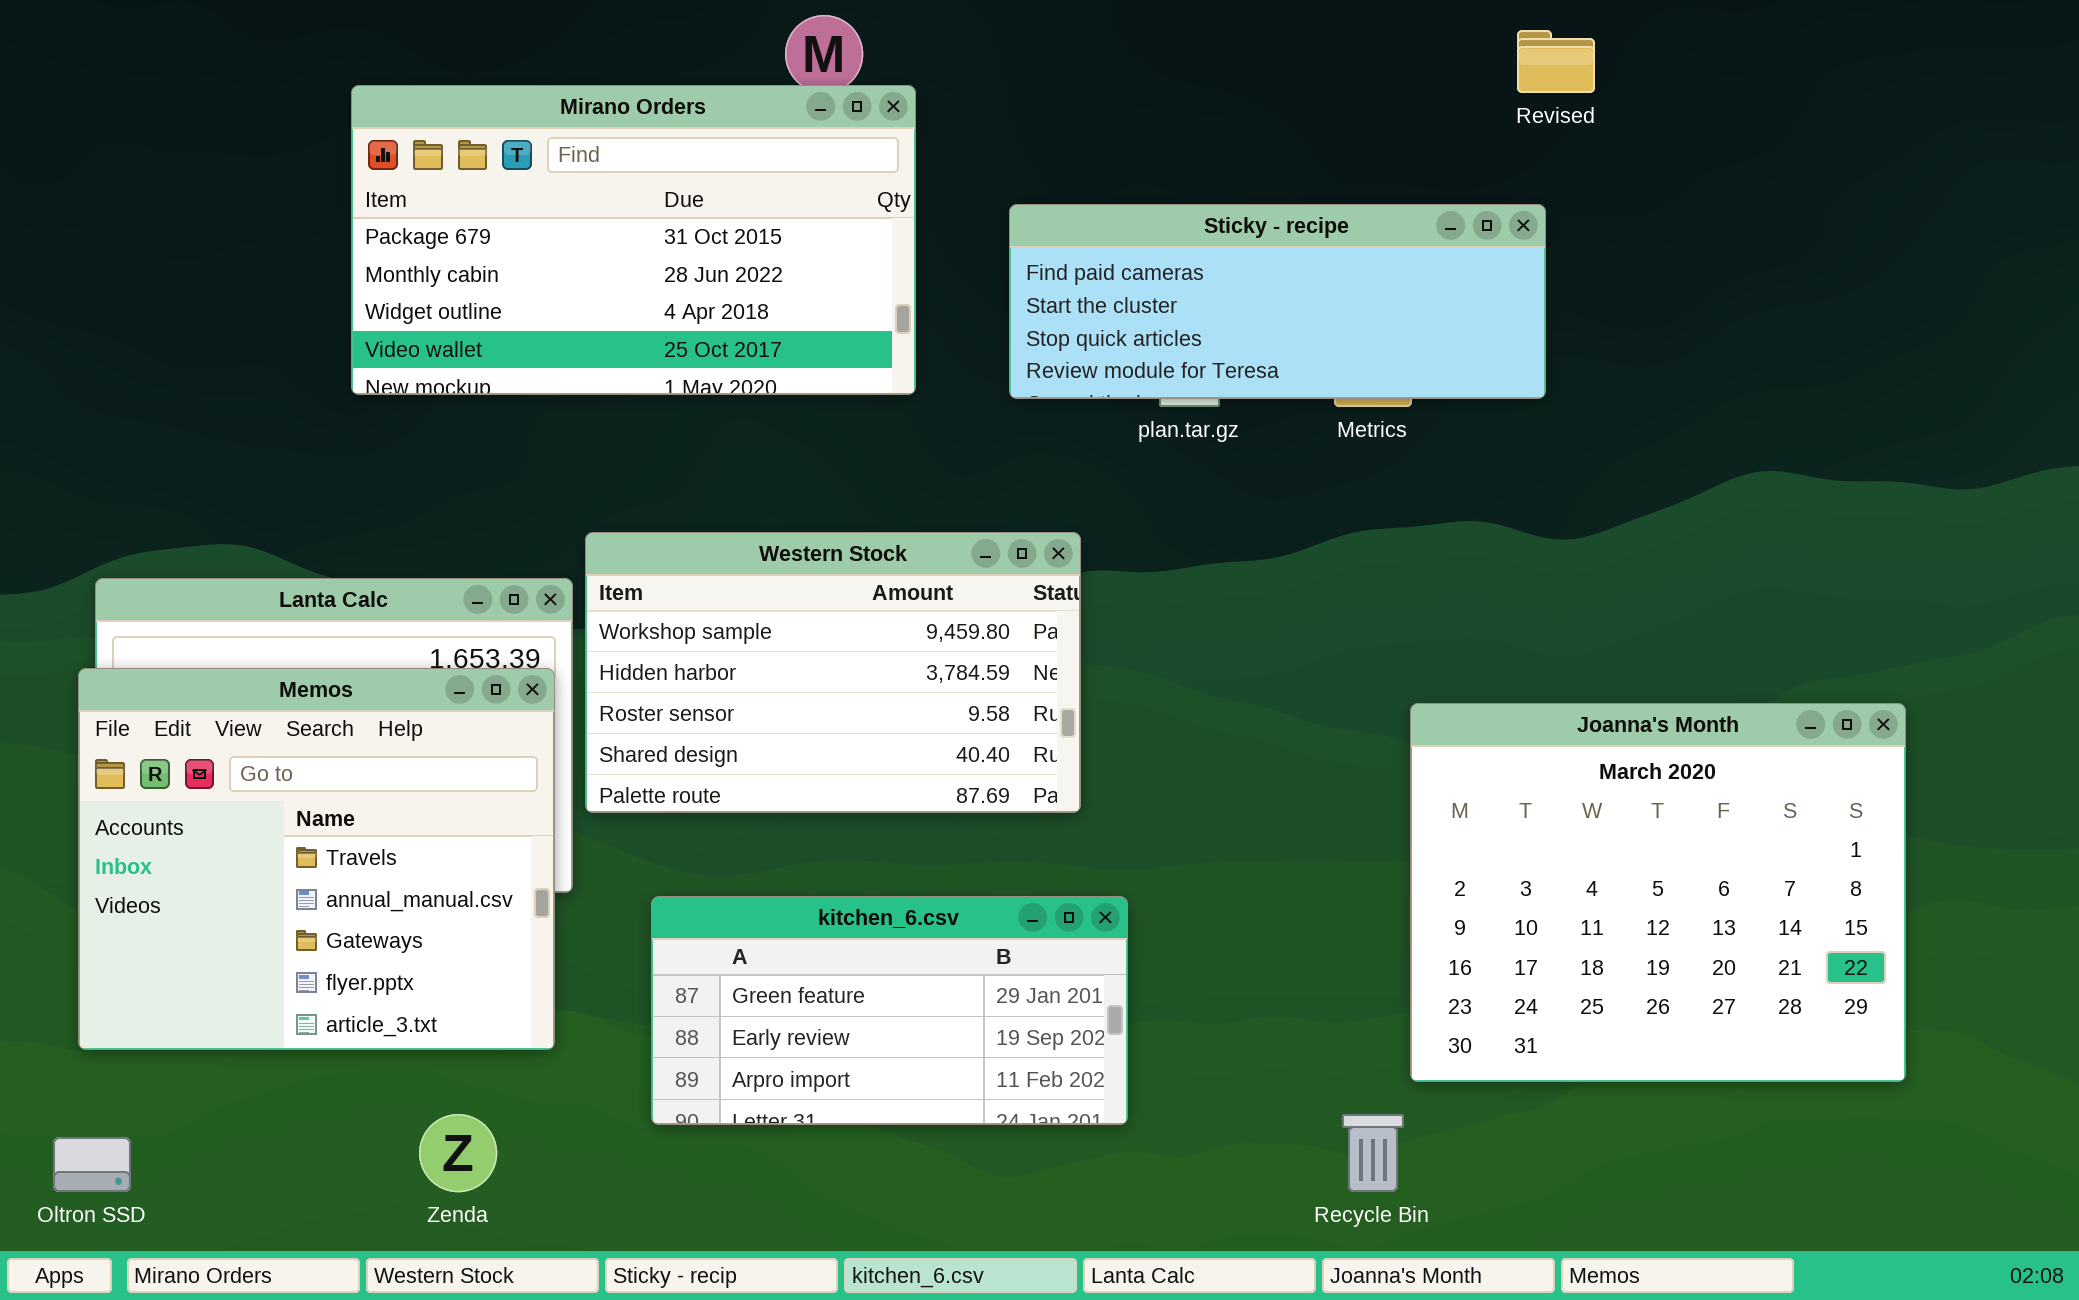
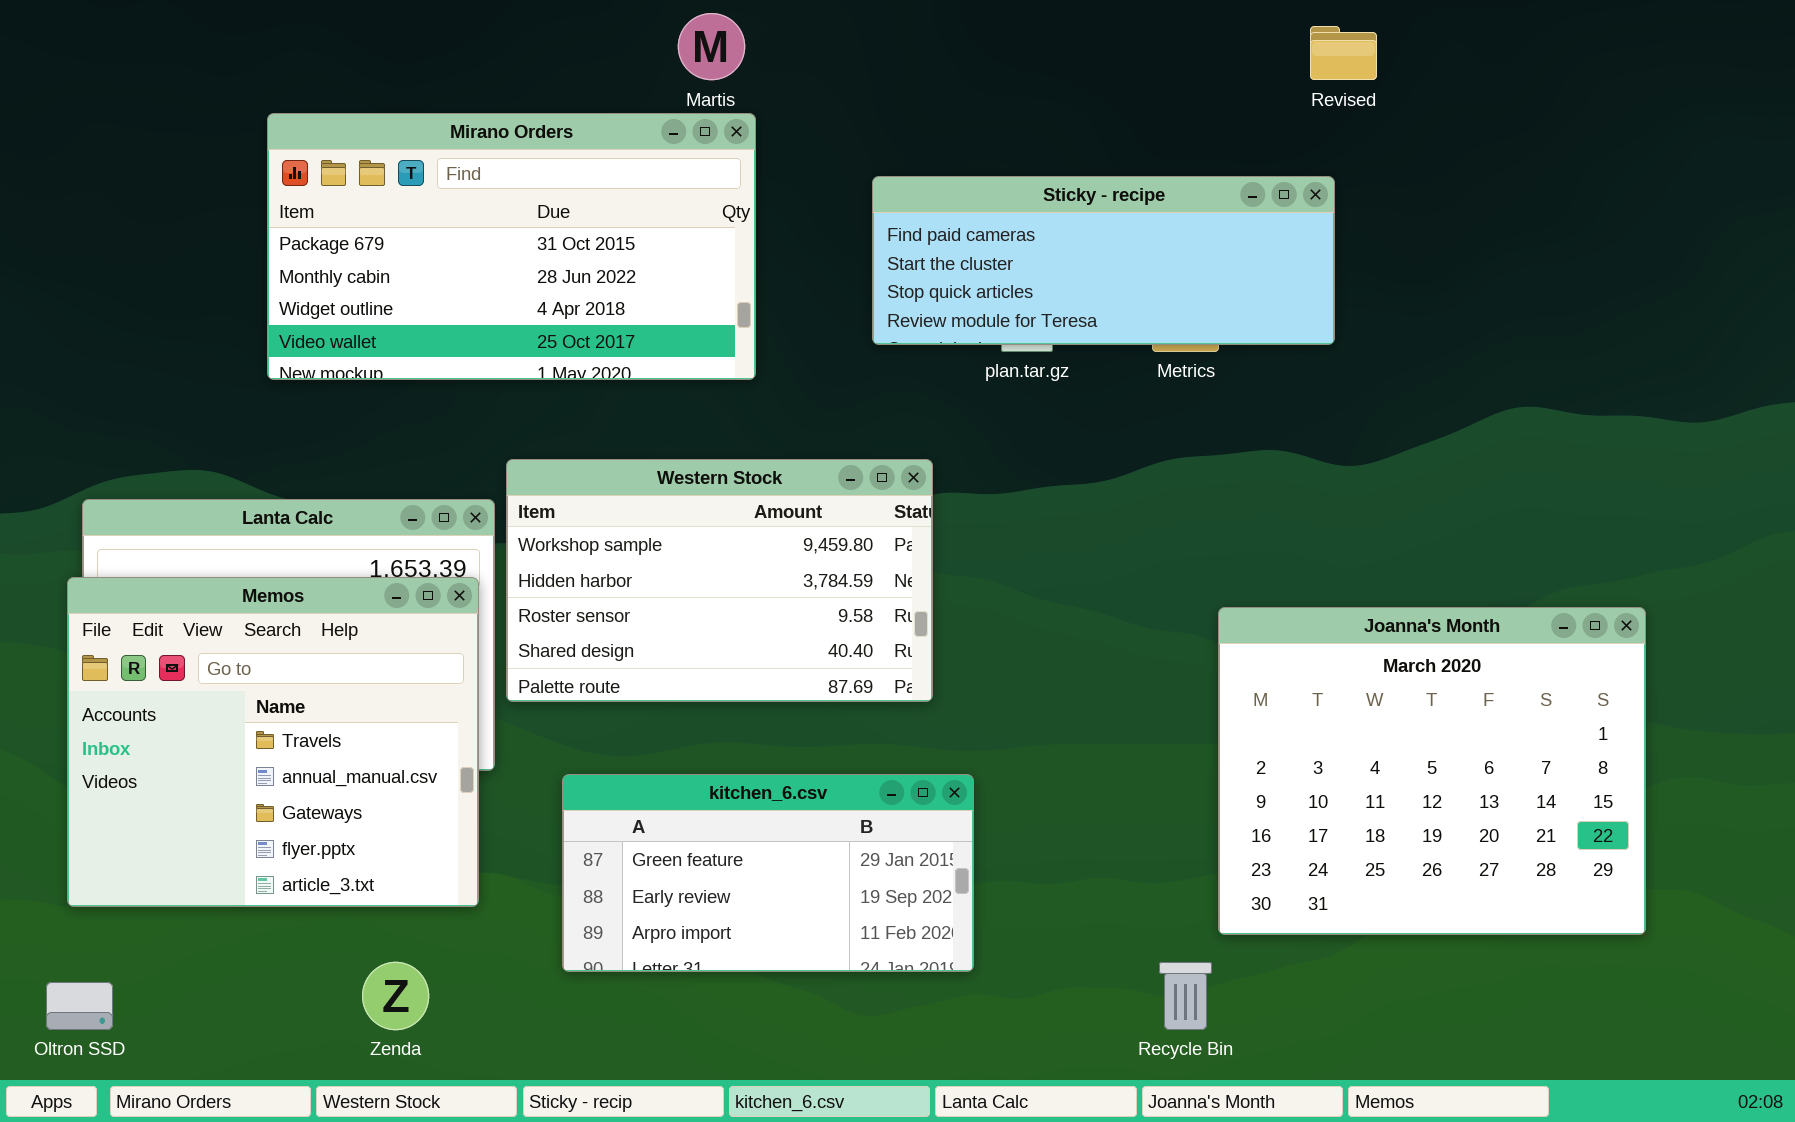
Mirano Orders: [351,85,916,395] -> [267,113,756,380], moved

